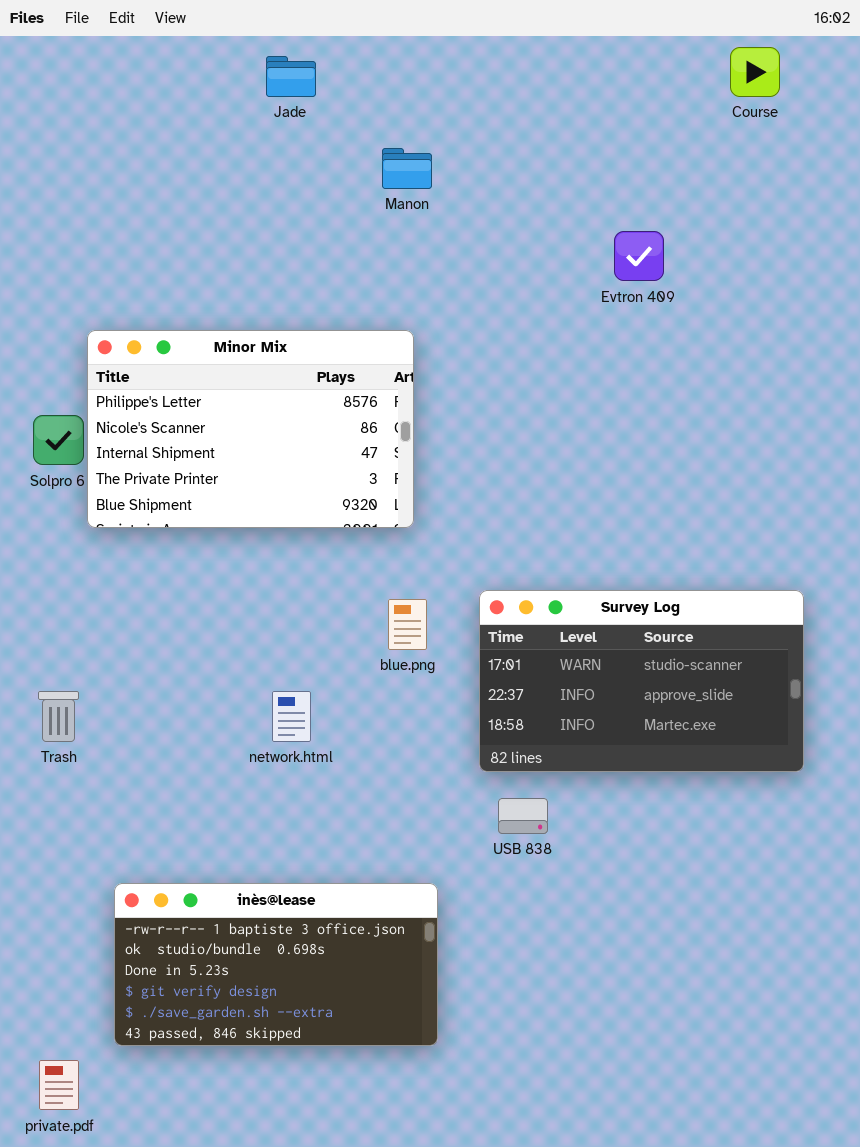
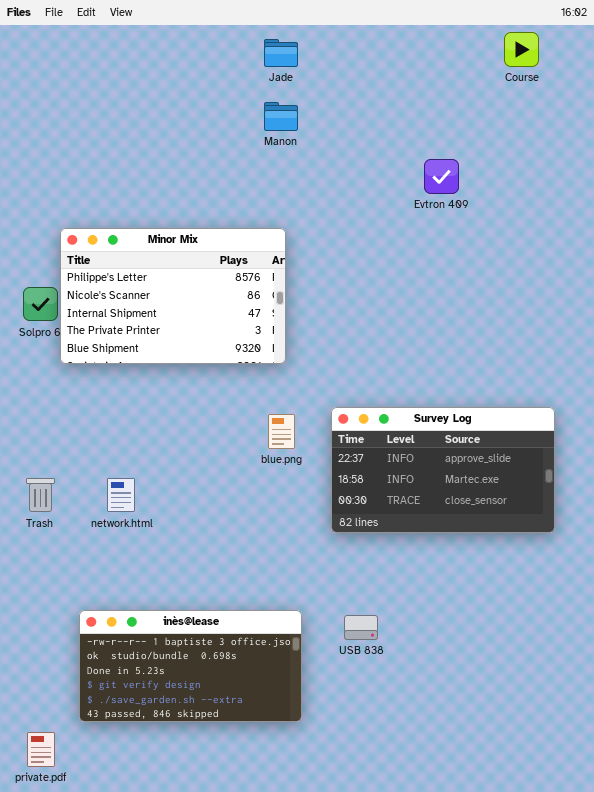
Jade: [266,56,316,97] -> [264,39,298,67], moved
Survey Log: [479,590,804,772] -> [331,407,555,533], scrolled down 1 row
network.html: [272,691,311,742] -> [107,478,135,512], moved
USB 838: [498,798,548,834] -> [344,615,378,640], moved

